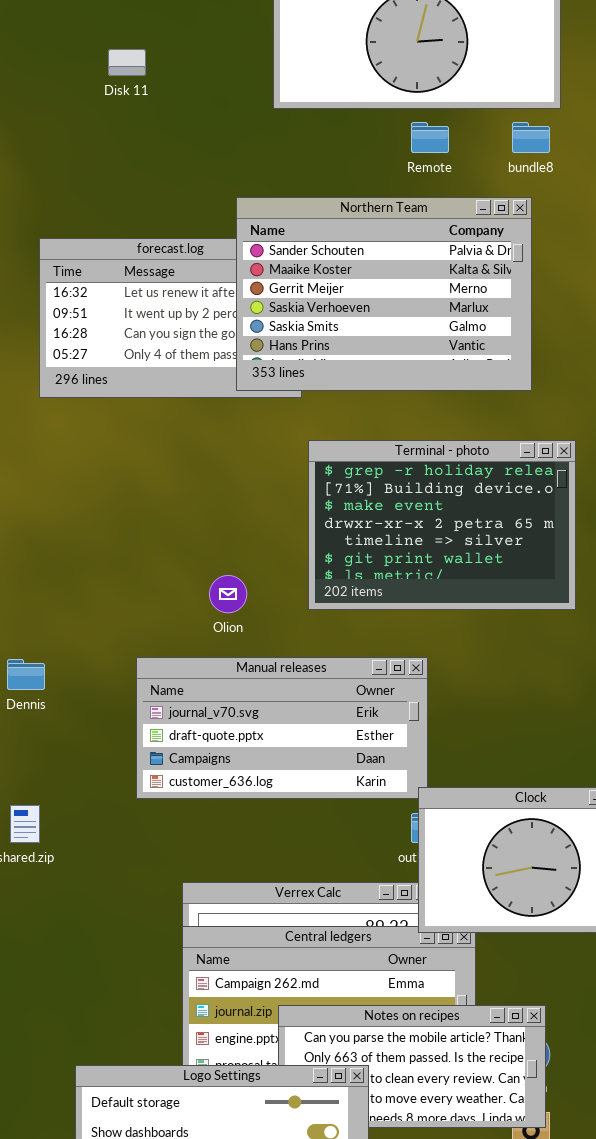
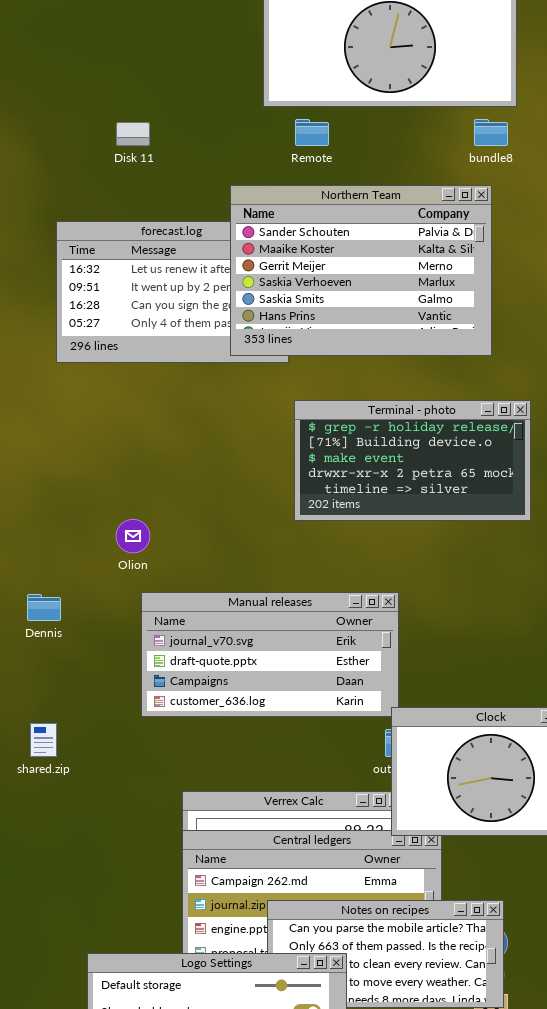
Disk 11: [108,49,146,76] -> [116,122,150,146], moved
Remote: [411,122,449,153] -> [295,119,329,146], moved
Terminal - photo: [308,440,576,610] -> [294,400,531,521], resized
Olion: [209,575,247,613] -> [116,519,150,553], moved

